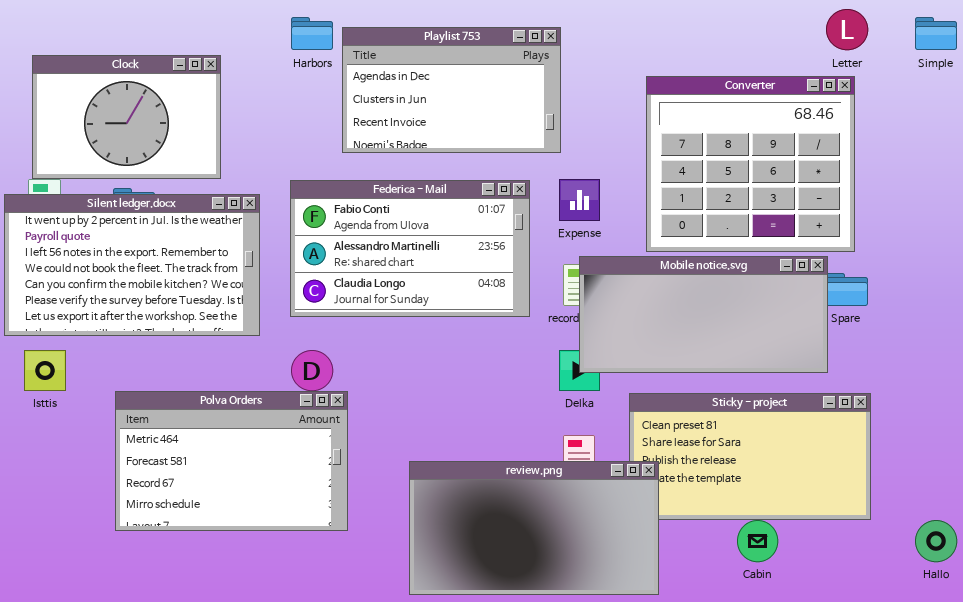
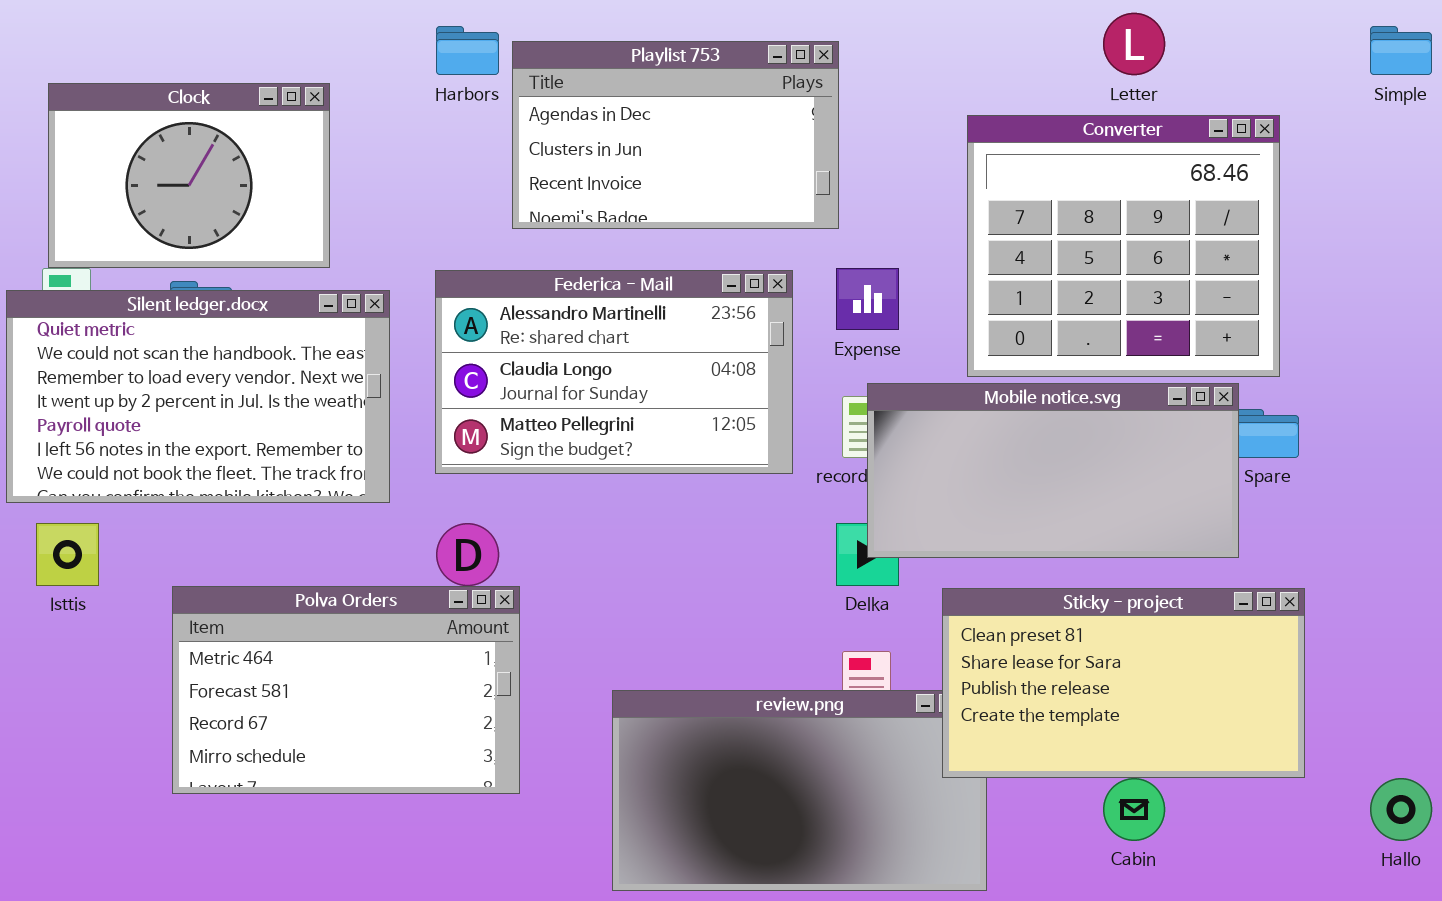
Letter: [826,9,868,50] -> [1103,13,1165,75], moved
Federica - Mail: [290,180,530,317] -> [435,270,793,474], scrolled down 1 row
Silent ledger.docx: [4,194,260,336] -> [6,290,390,503], scrolled up 3 rows
Sticky - project: [629,393,871,520] -> [942,588,1305,778], raised

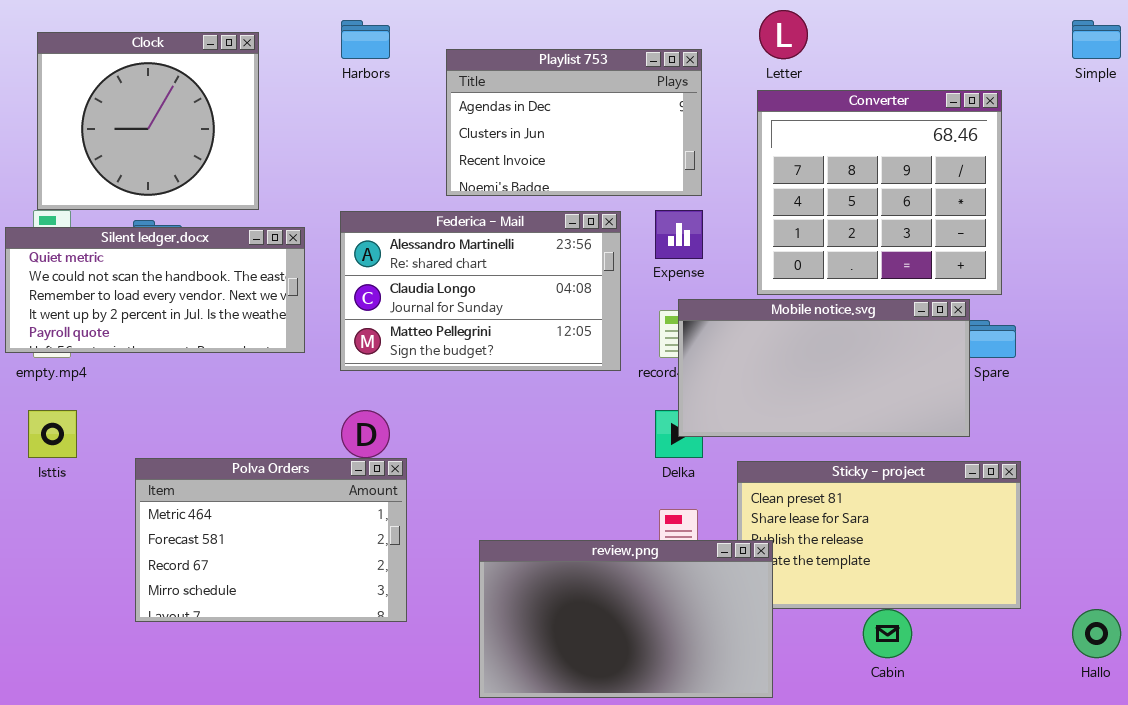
Letter: [1103,13,1165,75] -> [759,10,808,59], moved
Playlist 753: [512,41,839,229] -> [446,49,702,196], moved
Clock: [48,83,330,268] -> [37,32,259,210], resized
Silent ledger.docx: [6,290,390,503] -> [5,227,305,353], resized
review.png: [612,690,987,891] -> [479,540,773,698], raised

